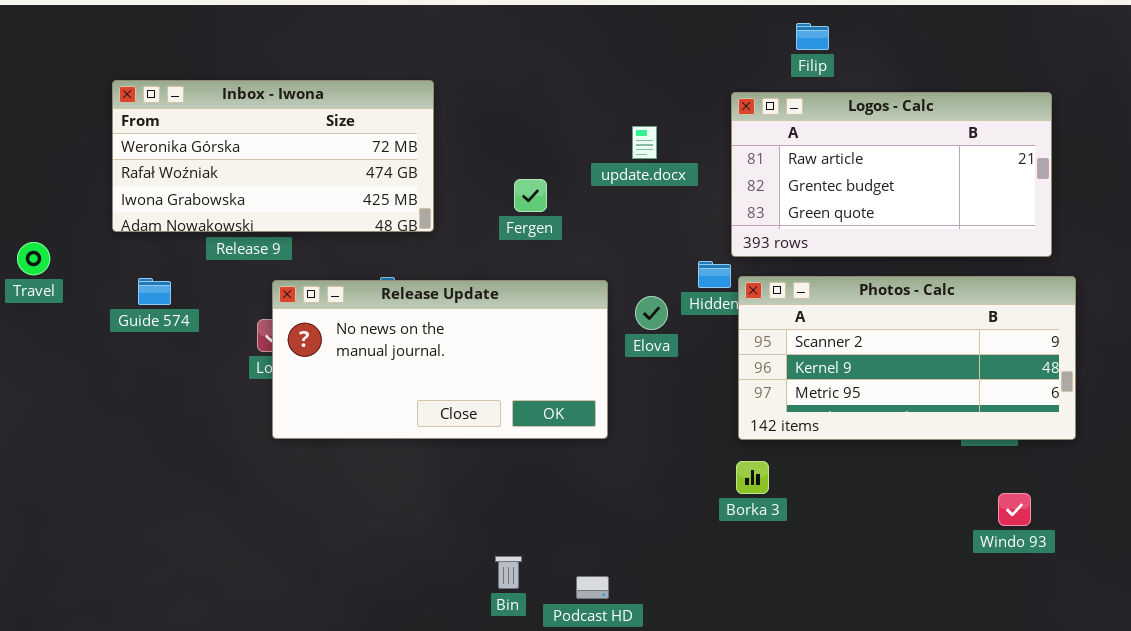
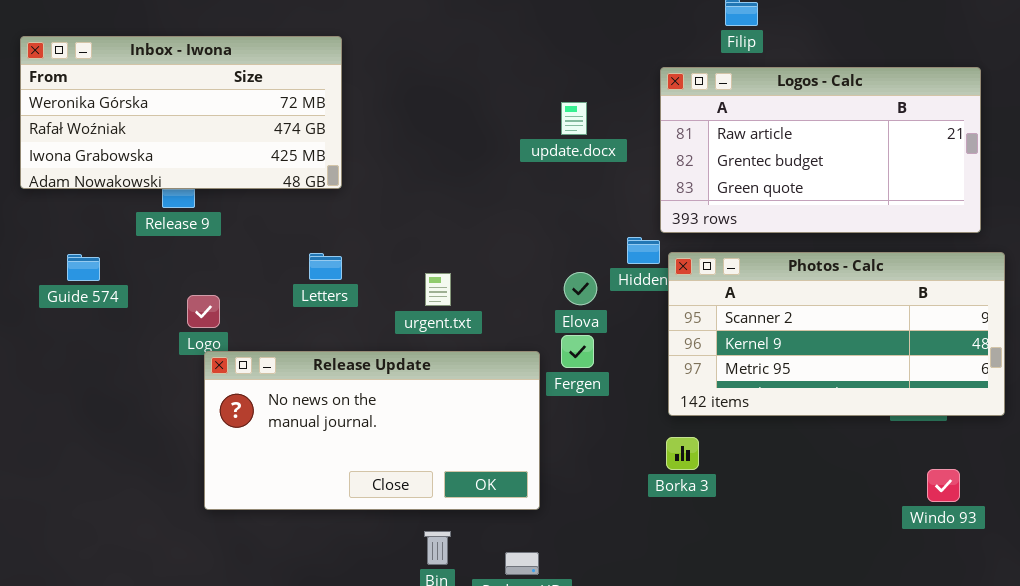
Inbox - Iwona: [112,80,434,232] -> [20,36,342,189], moved
Fergen: [514,179,547,212] -> [561,335,594,368], moved
Release Update: [272,280,608,439] -> [204,351,540,510], moved

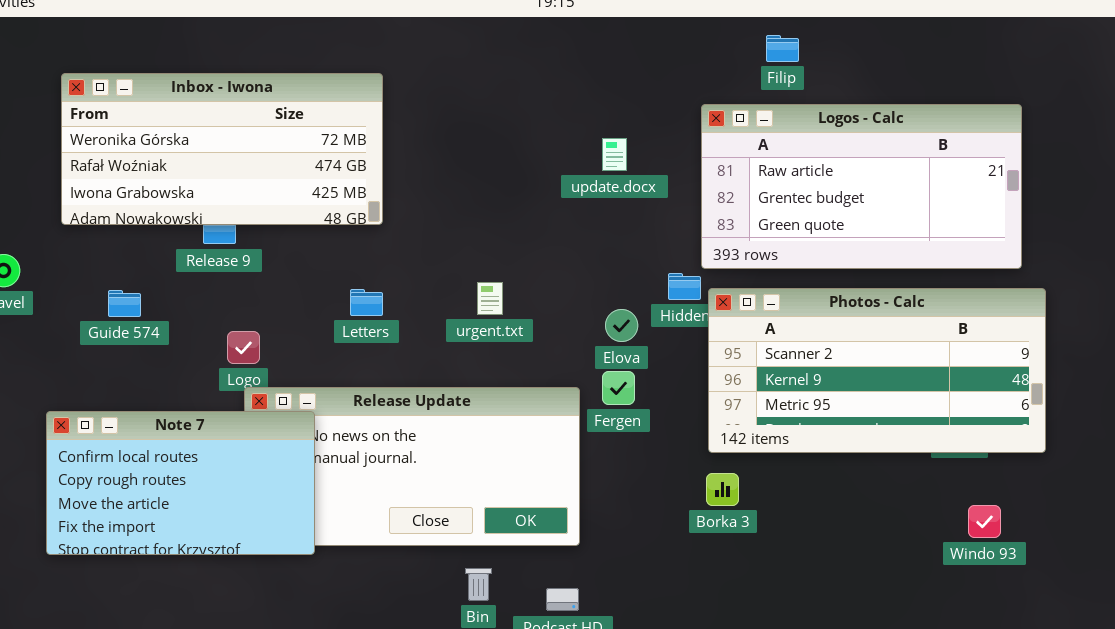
urgent.txt: [425,273,451,306] -> [477,282,503,315], moved
Note 7: none -> [46,411,315,555], opened

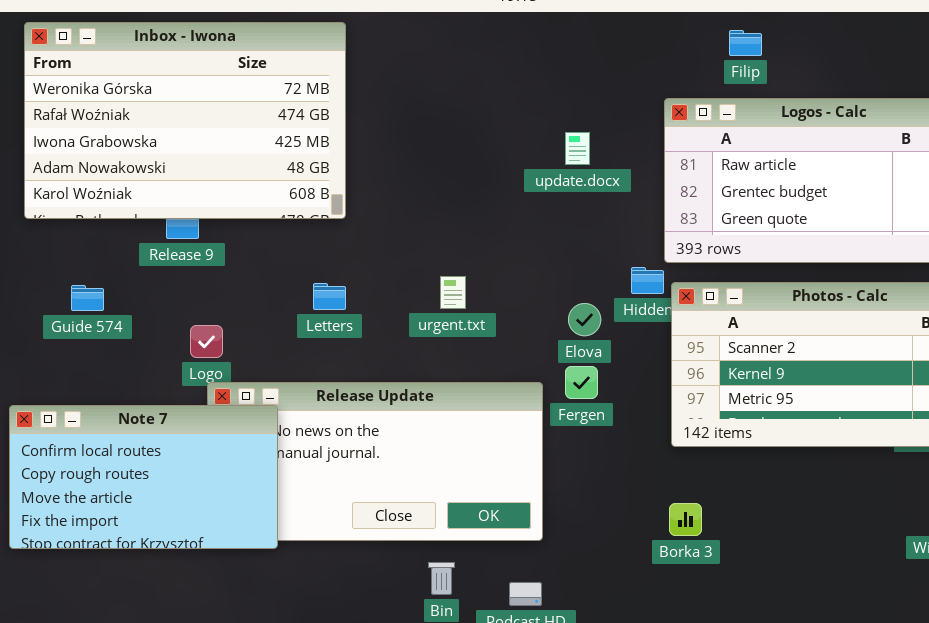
Inbox - Iwona: [61,73,383,225] -> [24,22,346,219], resized
Borka 3: [706,473,739,506] -> [669,503,702,536], moved

